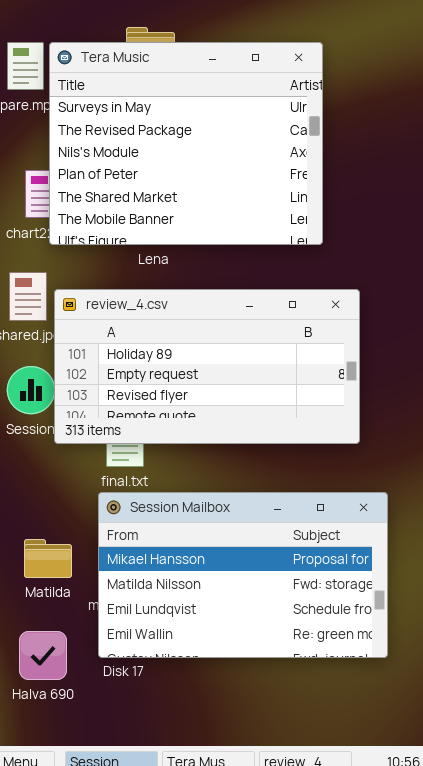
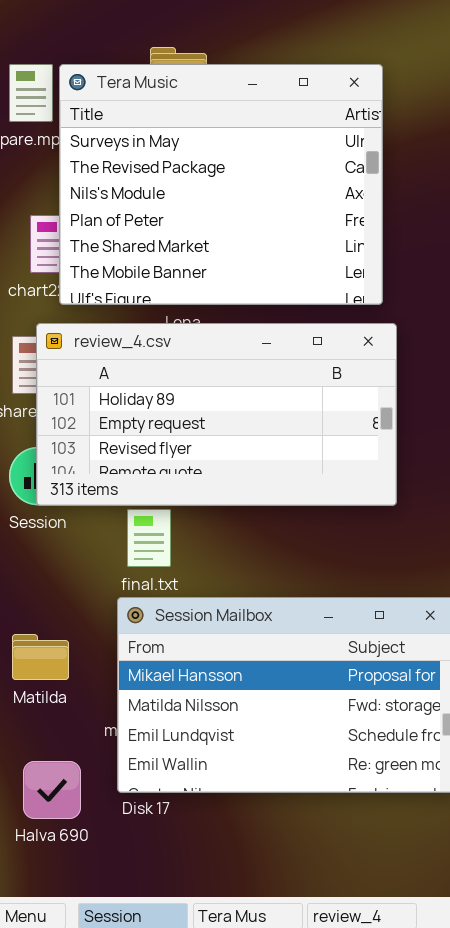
review_4.csv: [54,289,360,444] -> [36,323,397,506], moved
Matilda: [24,539,72,578] -> [12,634,69,680], moved

